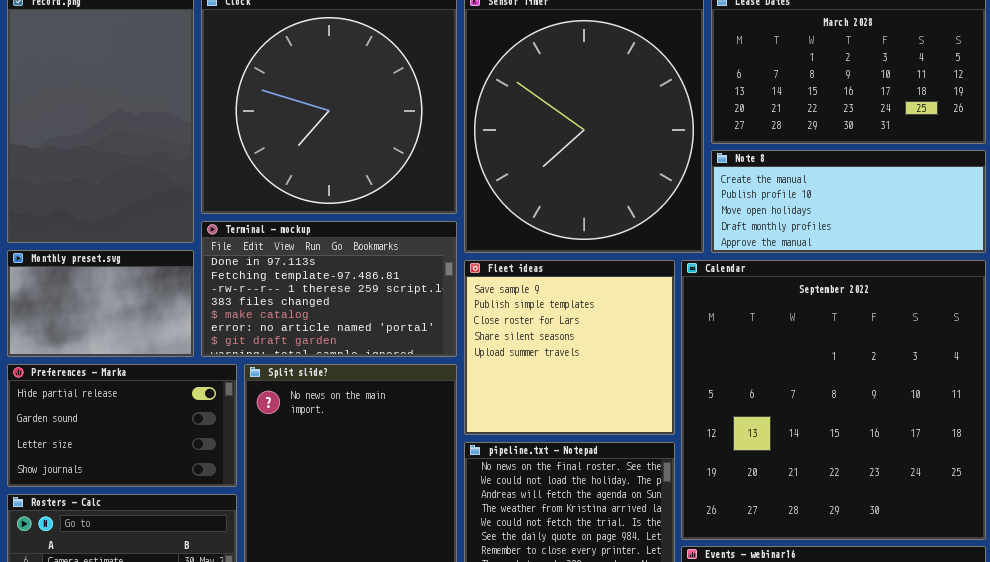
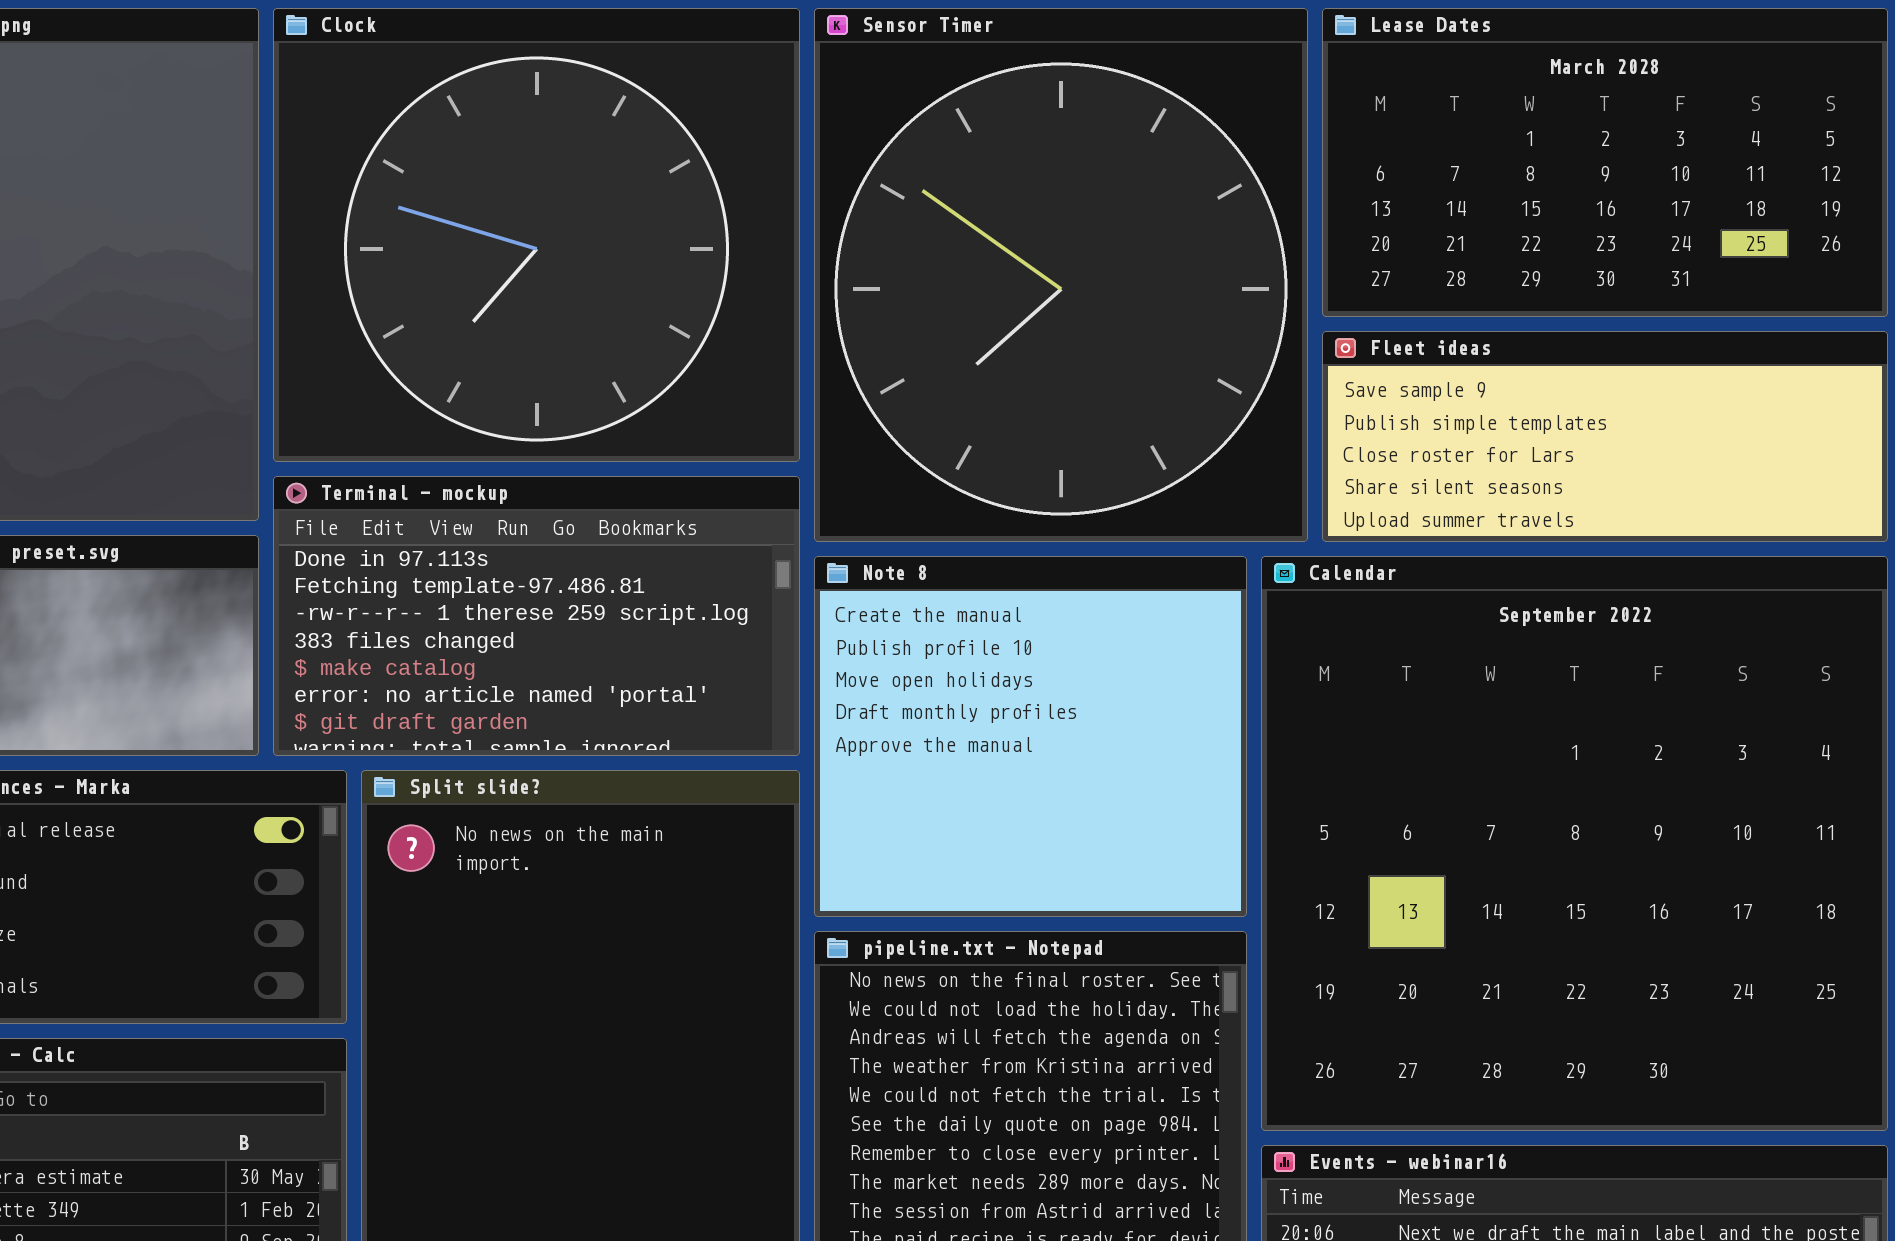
Note 8: [711,150,986,253] -> [814,556,1247,917], moved, resized
Fleet ideas: [464,260,675,435] -> [1322,331,1888,542], moved, resized

